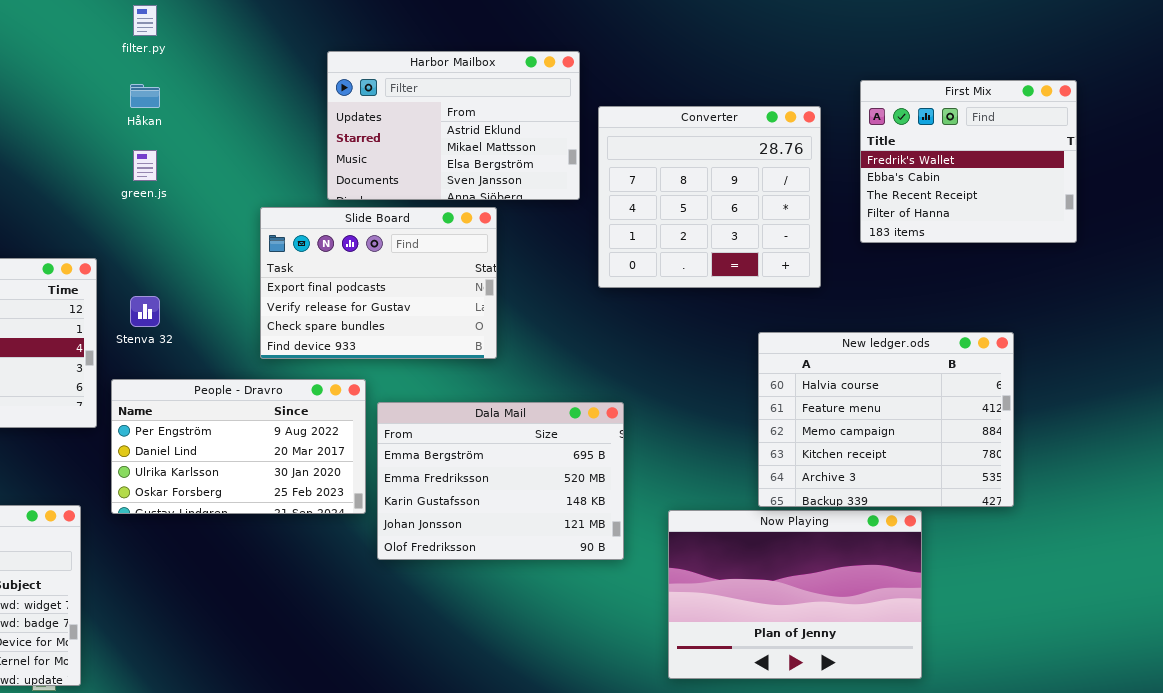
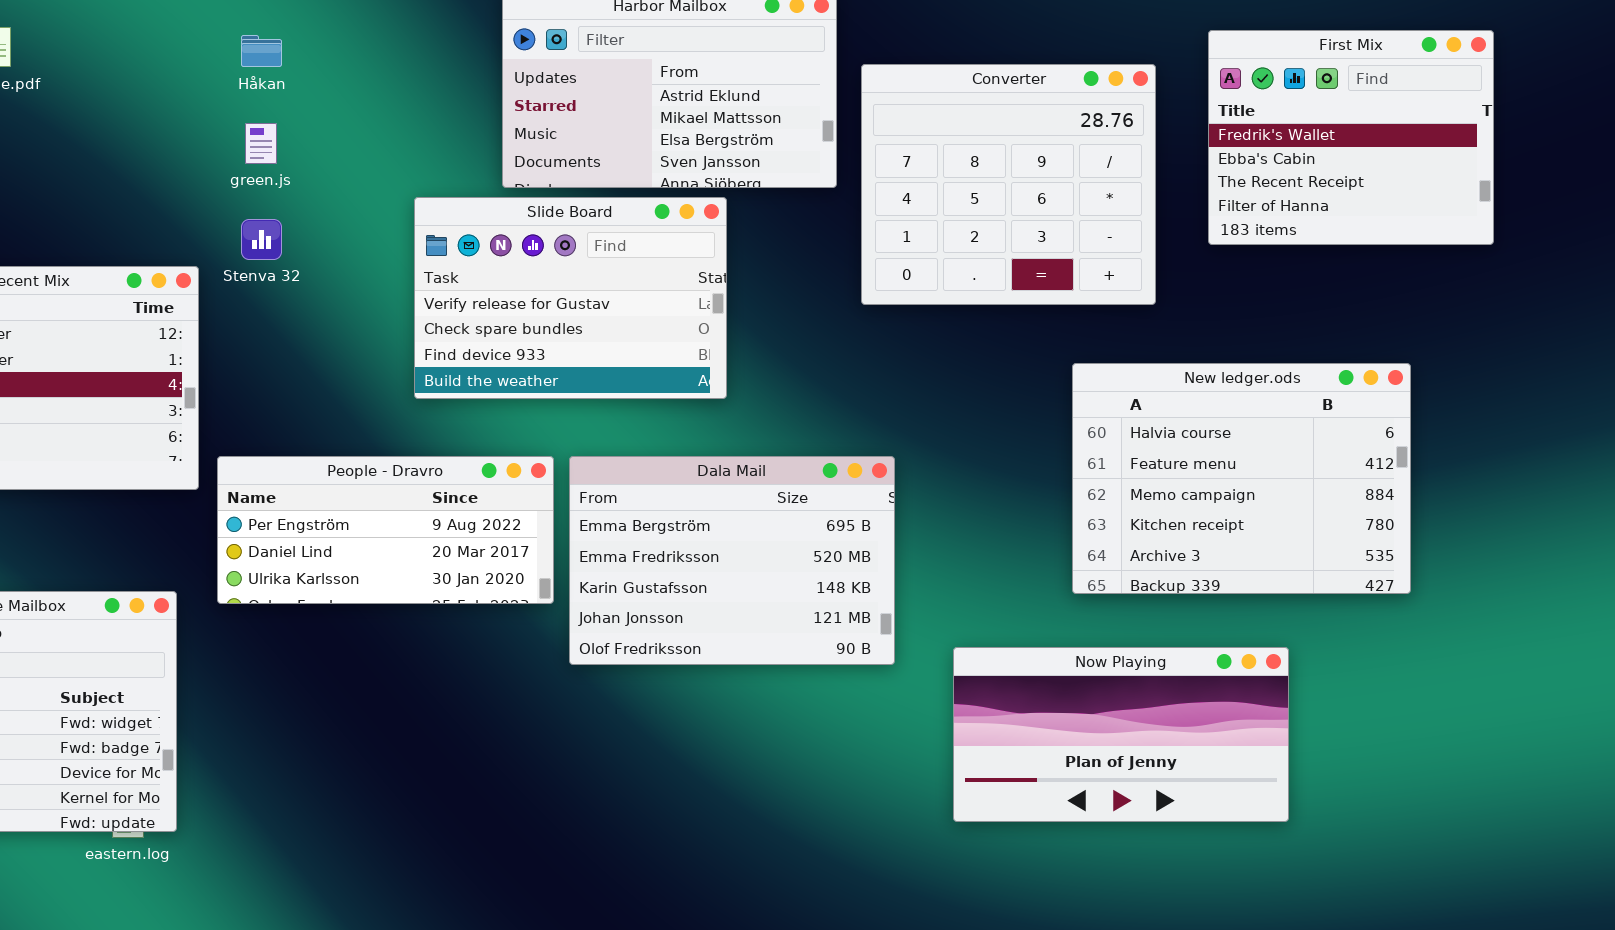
Slide Board: [260,207,497,359] -> [414,197,727,399], scrolled down 1 row
Stenva 32: [130,296,160,327] -> [241,219,282,260], moved
People - Dravro: [111,379,366,514] -> [217,456,554,604], resized
Now Playing: [668,510,922,679] -> [953,647,1289,822], resized

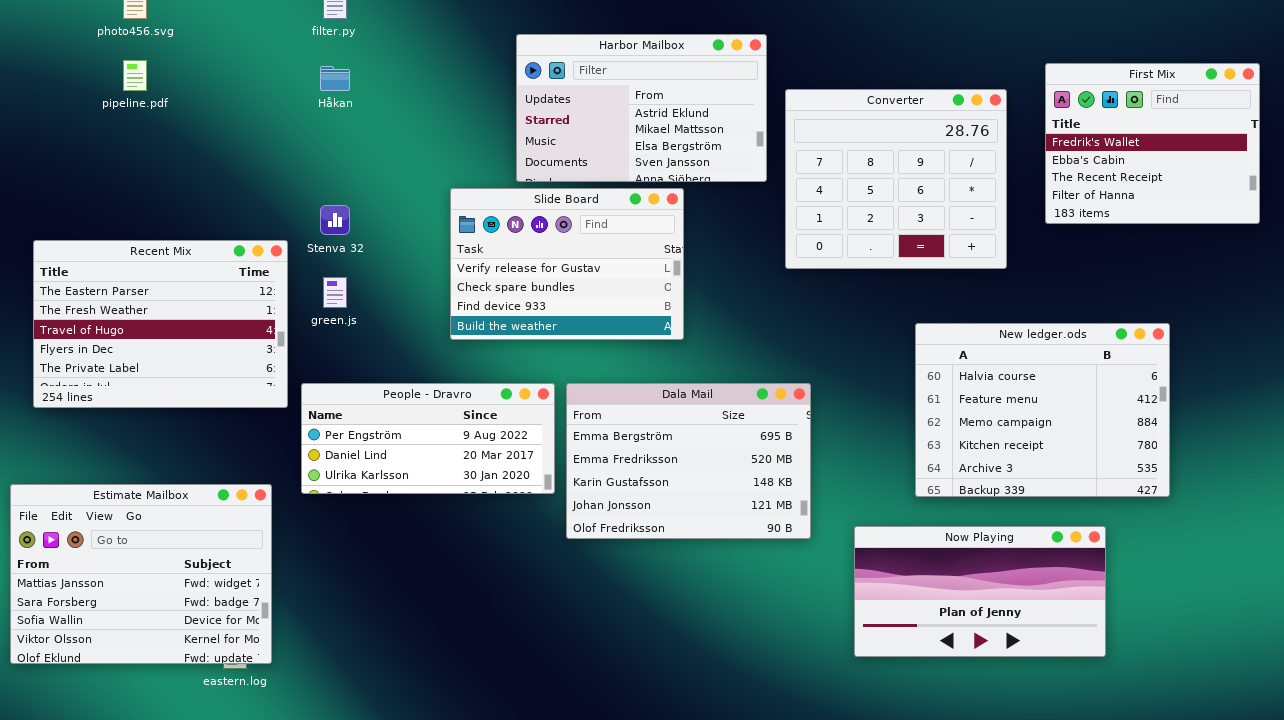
green.js: [245,123,277,164] -> [323,277,347,308], moved
New ledger.ods: [1072,363,1411,594] -> [915,323,1170,497], moved

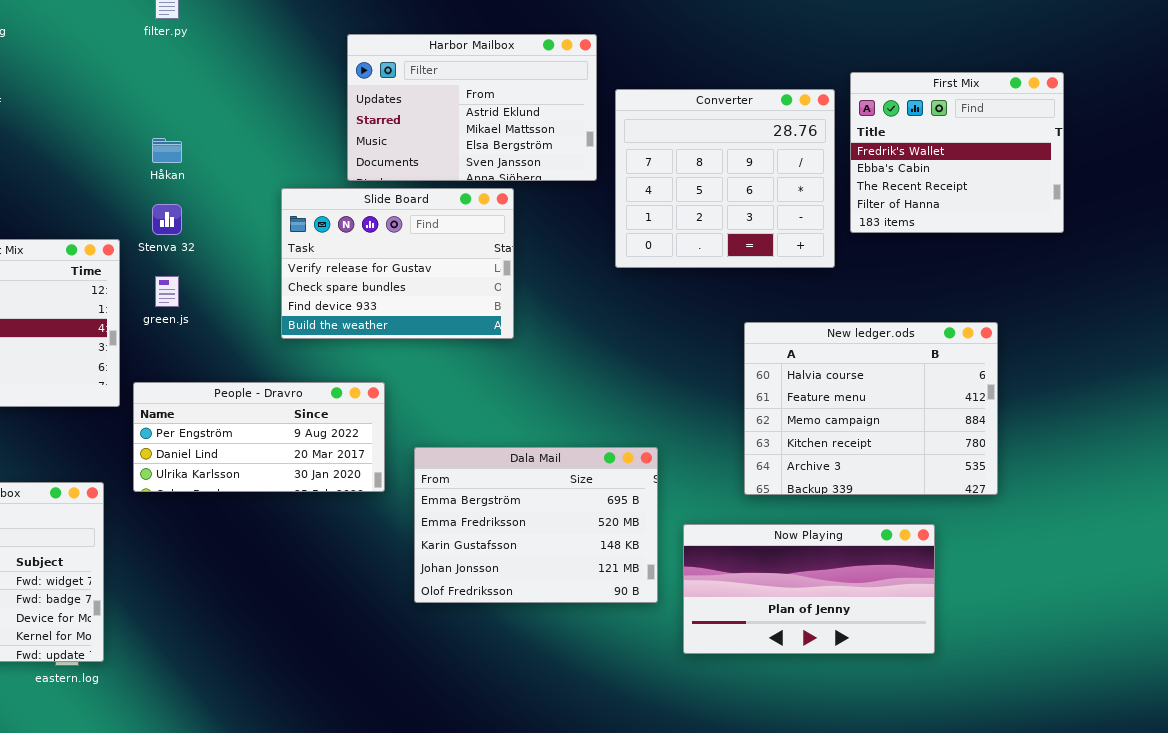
First Mix: [1045,63,1260,224] -> [850,72,1064,233], moved
Håkan: [320,66,350,91] -> [152,138,182,163], moved
Dala Mail: [566,383,811,539] -> [414,447,658,603], moved

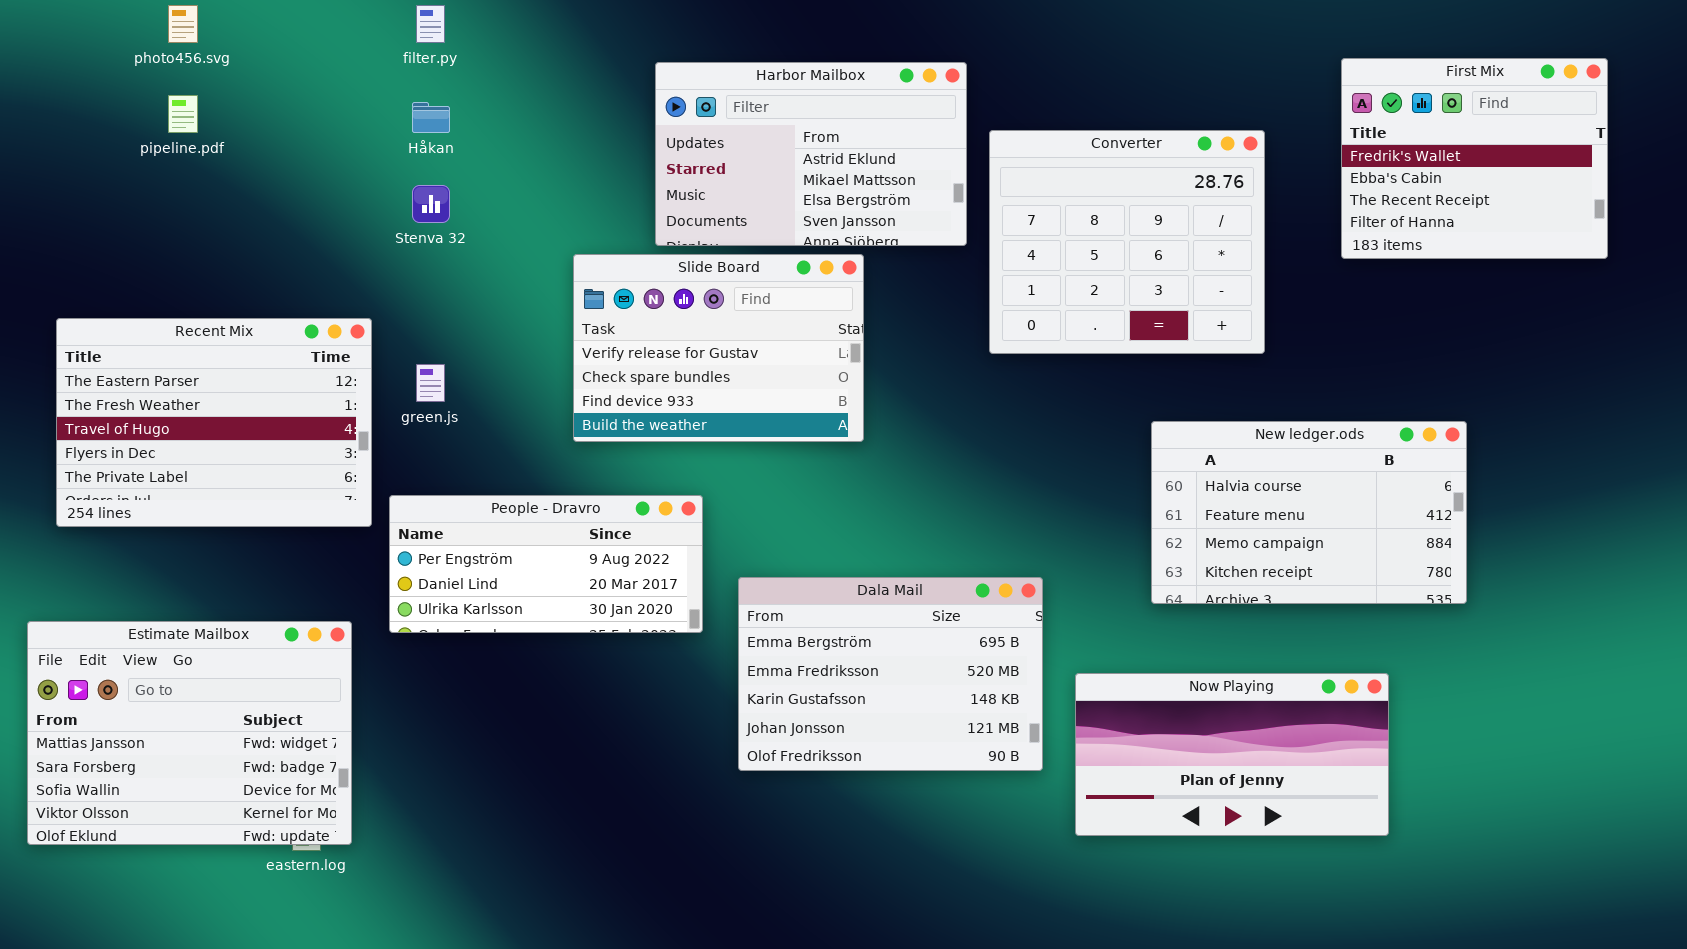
First Mix: [850,72,1064,233] -> [1341,58,1608,259], moved
Håkan: [152,138,182,163] -> [412,102,450,133], moved
Stenva 32: [152,204,182,235] -> [412,185,450,223], moved
New ledger.ods: [744,322,998,495] -> [1151,421,1467,604], resized

